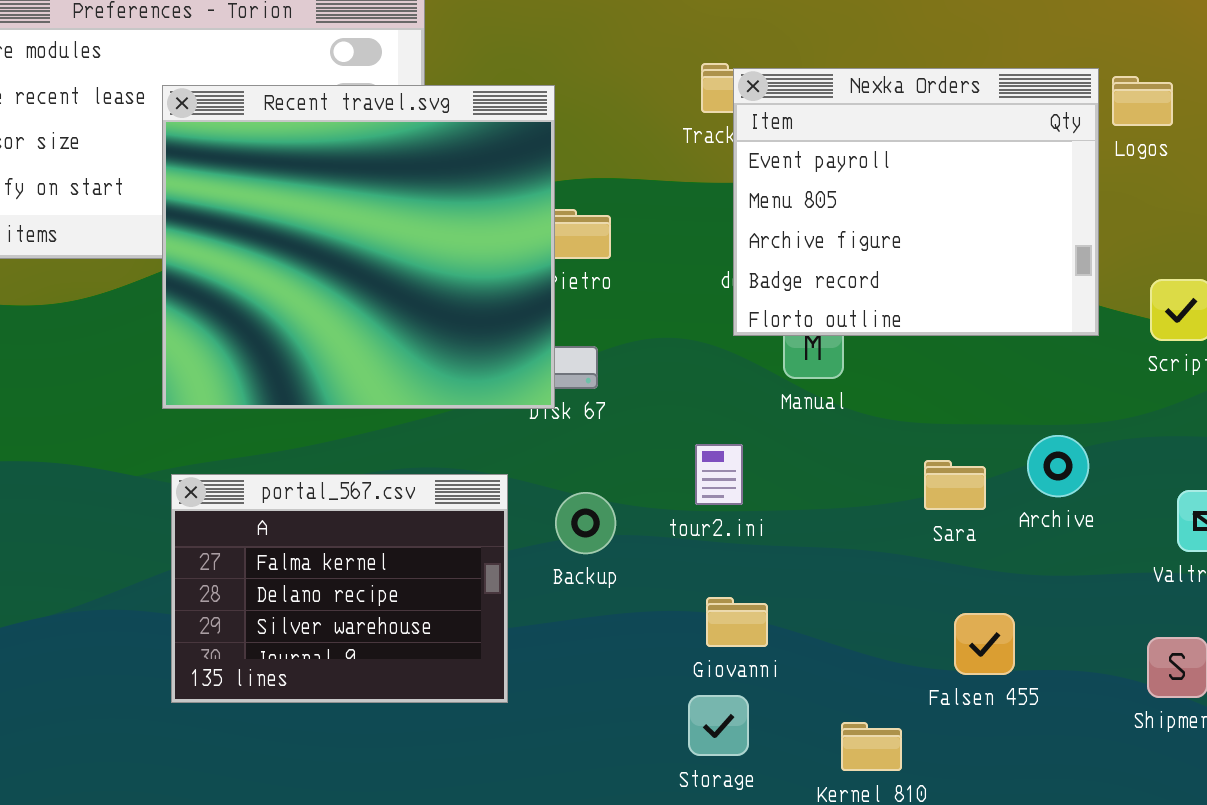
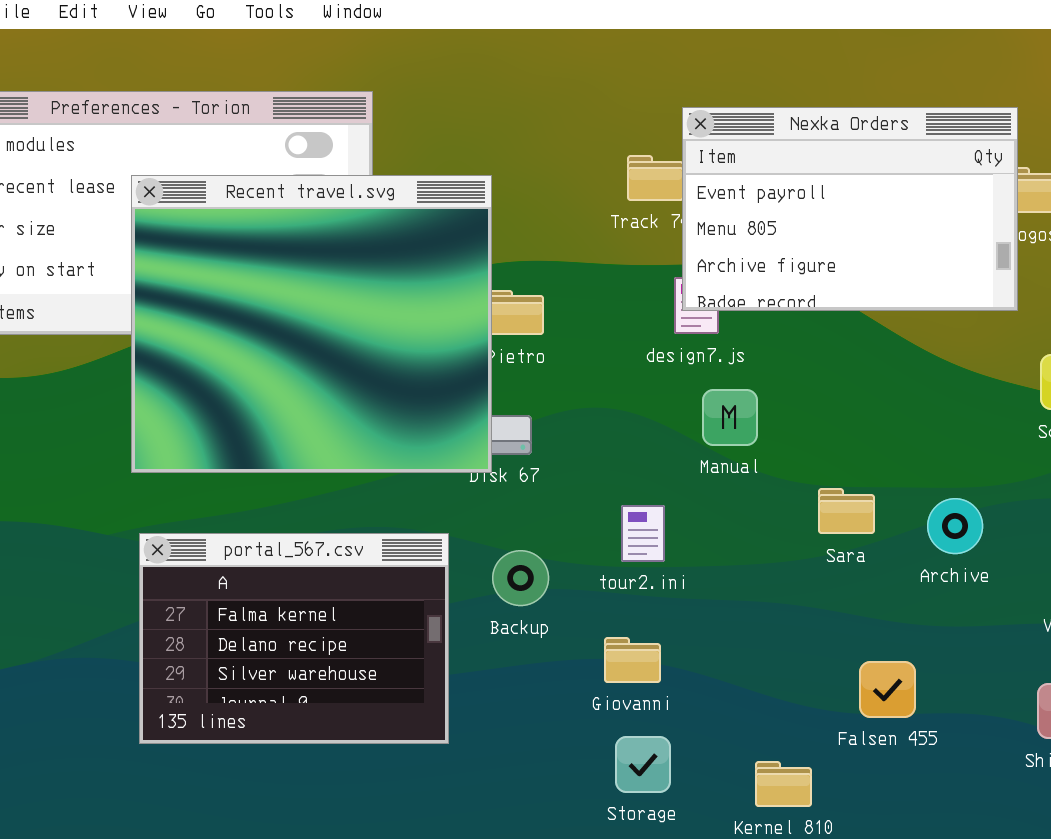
Nexka Orders: [733,68,1099,336] -> [682,107,1018,311], moved, resized
Sara: [924,460,986,510] -> [818,488,875,534], moved
Giovanni: [706,597,768,647] -> [604,637,661,683], moved

